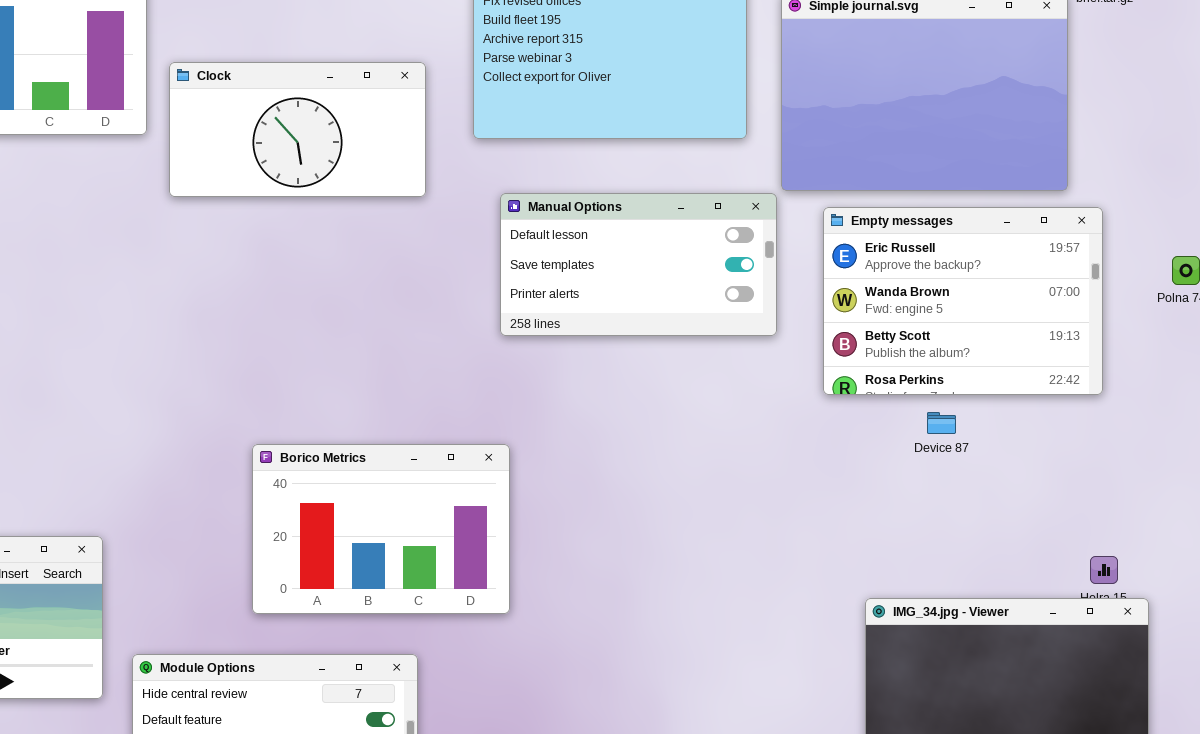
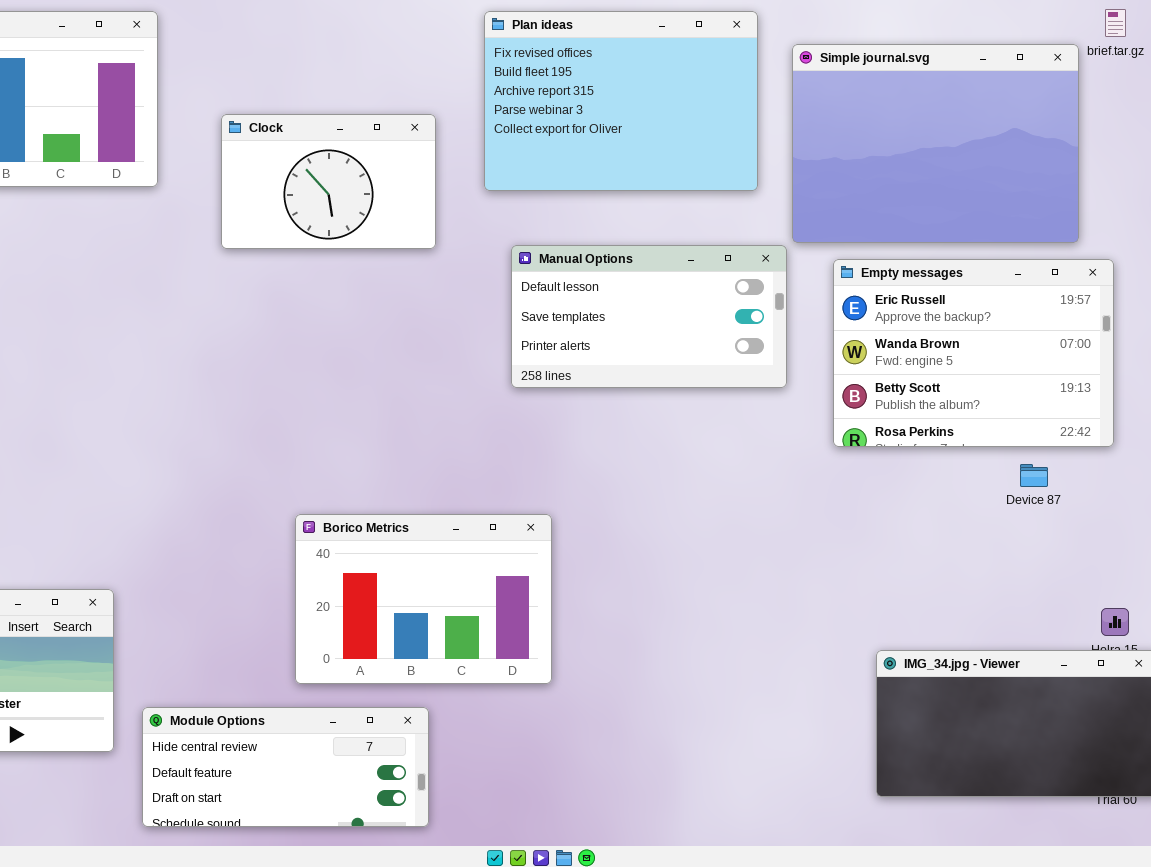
Clock: [169,62,426,197] -> [221,114,436,249], resized
Device 87: [927,412,956,434] -> [1020,464,1048,487], moved
Borico Metrics: [252,444,510,614] -> [295,514,552,684], moved

